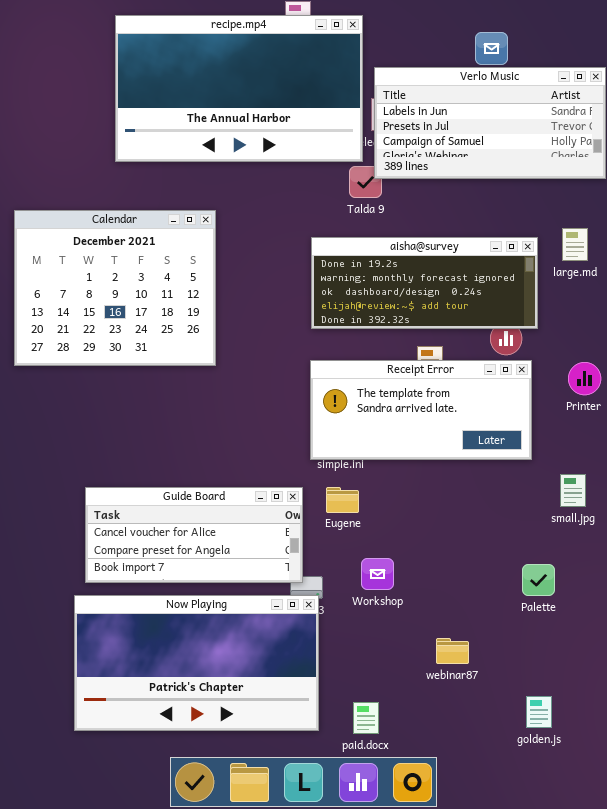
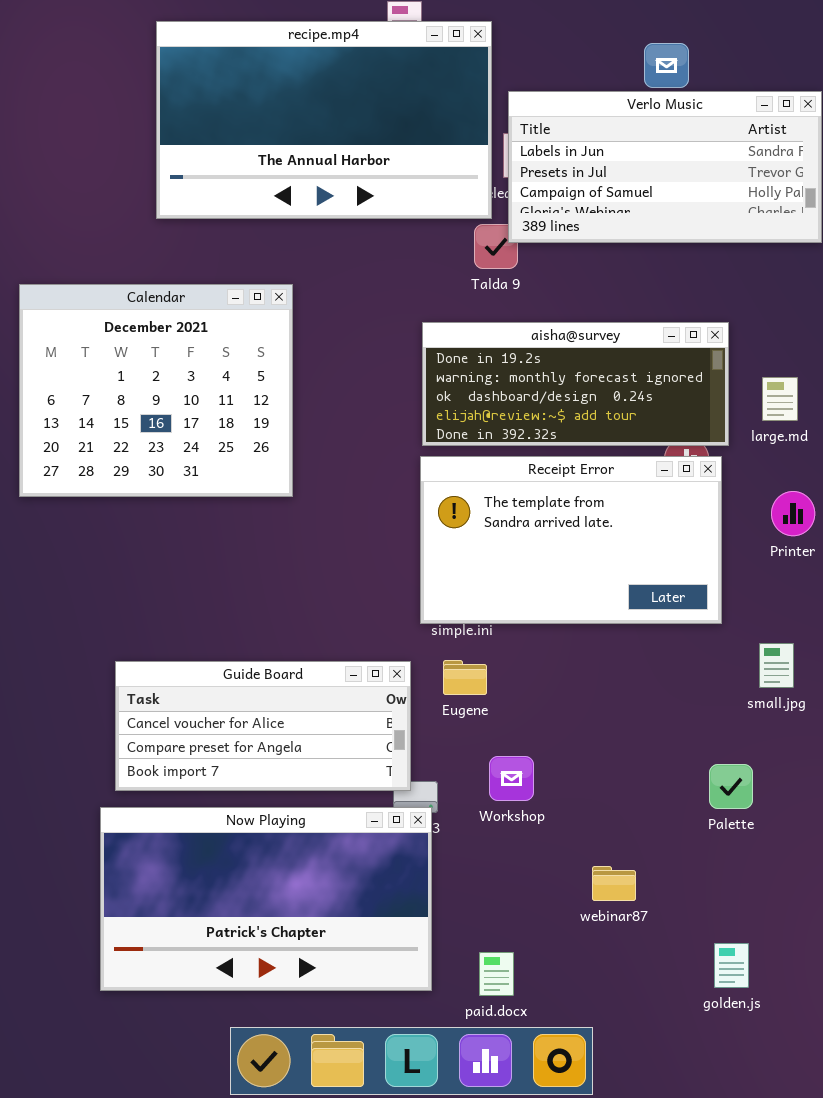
large.md: [562,228,588,261] -> [762,377,798,421], moved
Receipt Error: [310,360,532,460] -> [420,456,722,624], resized

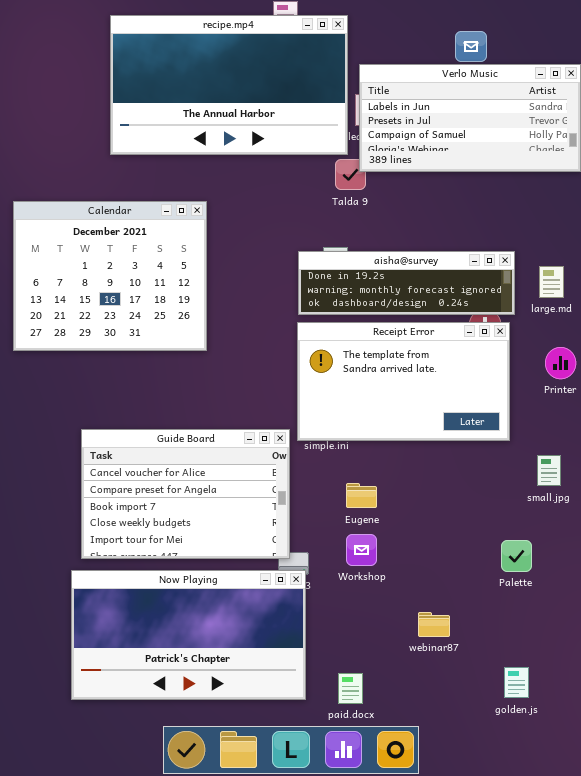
aisha@survey: [422,322,729,446] -> [298,251,515,315], resized
Eugene: [443,660,487,695] -> [346,483,377,508], moved
Guide Board: [115,661,411,791] -> [81,429,290,559], resized

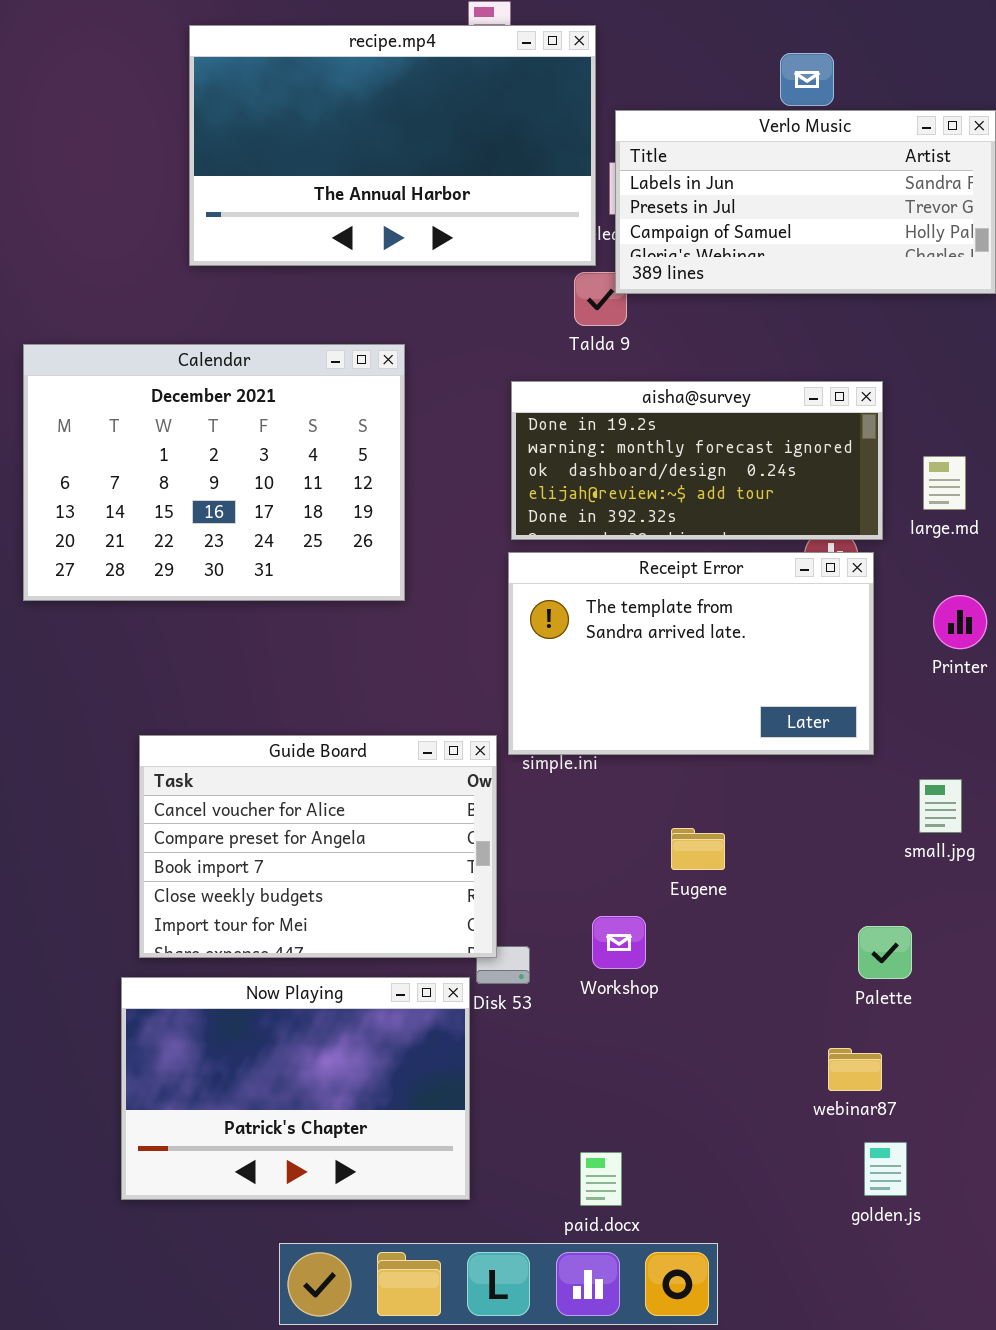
Calendar: [13,201,207,351] -> [23,344,405,601], resized
aisha@survey: [298,251,515,315] -> [511,381,883,540], resized
Eugene: [346,483,377,508] -> [671,828,725,870], moved
Now Playing: [71,570,306,700] -> [121,977,470,1200], resized
webinar87: [418,612,450,637] -> [828,1048,882,1091], moved

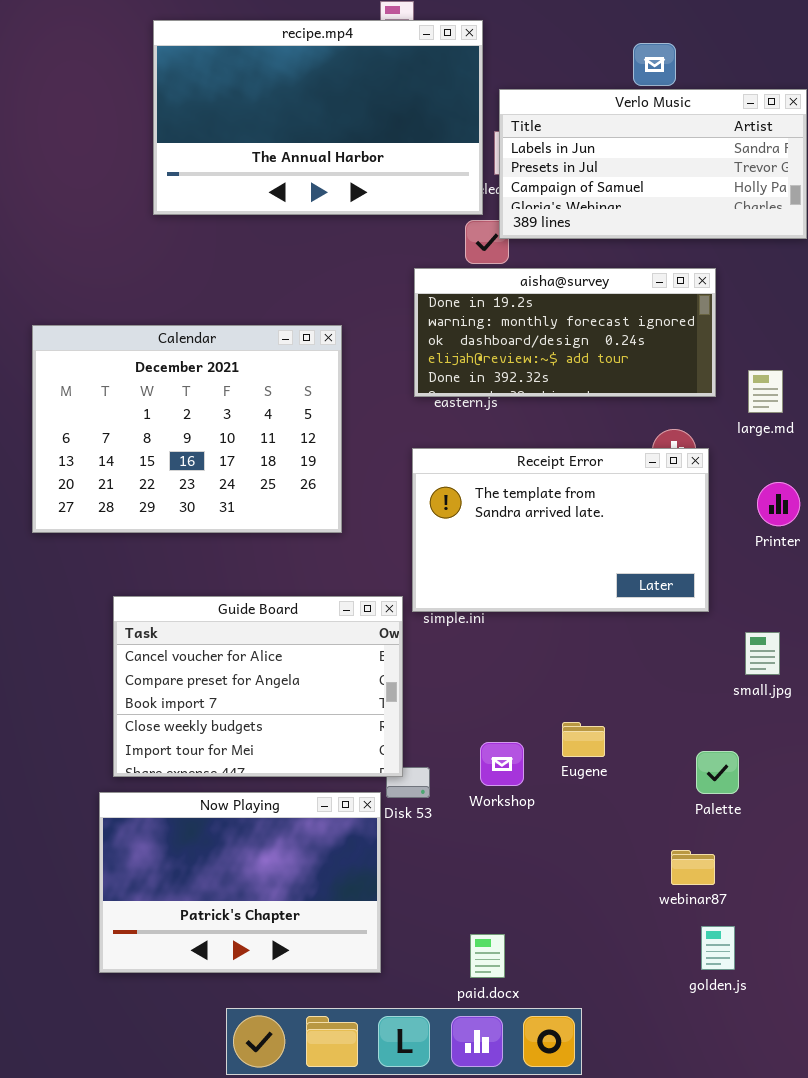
Calendar: [23,344,405,601] -> [32,325,342,533], moved
aisha@survey: [511,381,883,540] -> [414,268,716,397], moved
Eugene: [671,828,725,870] -> [562,722,605,757], moved

